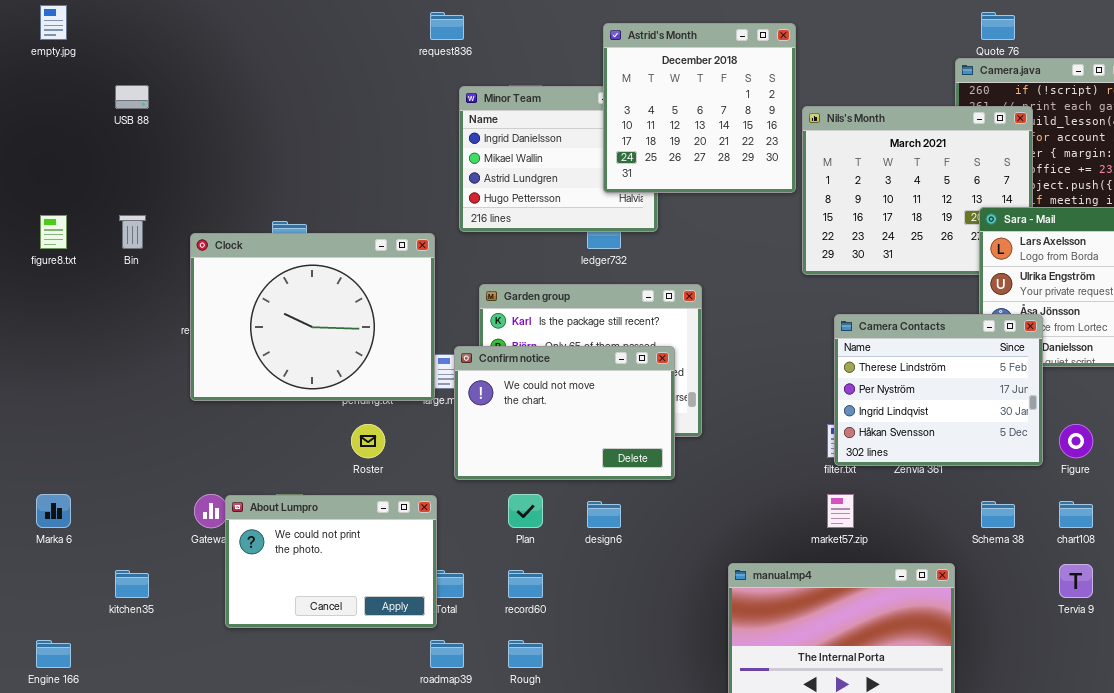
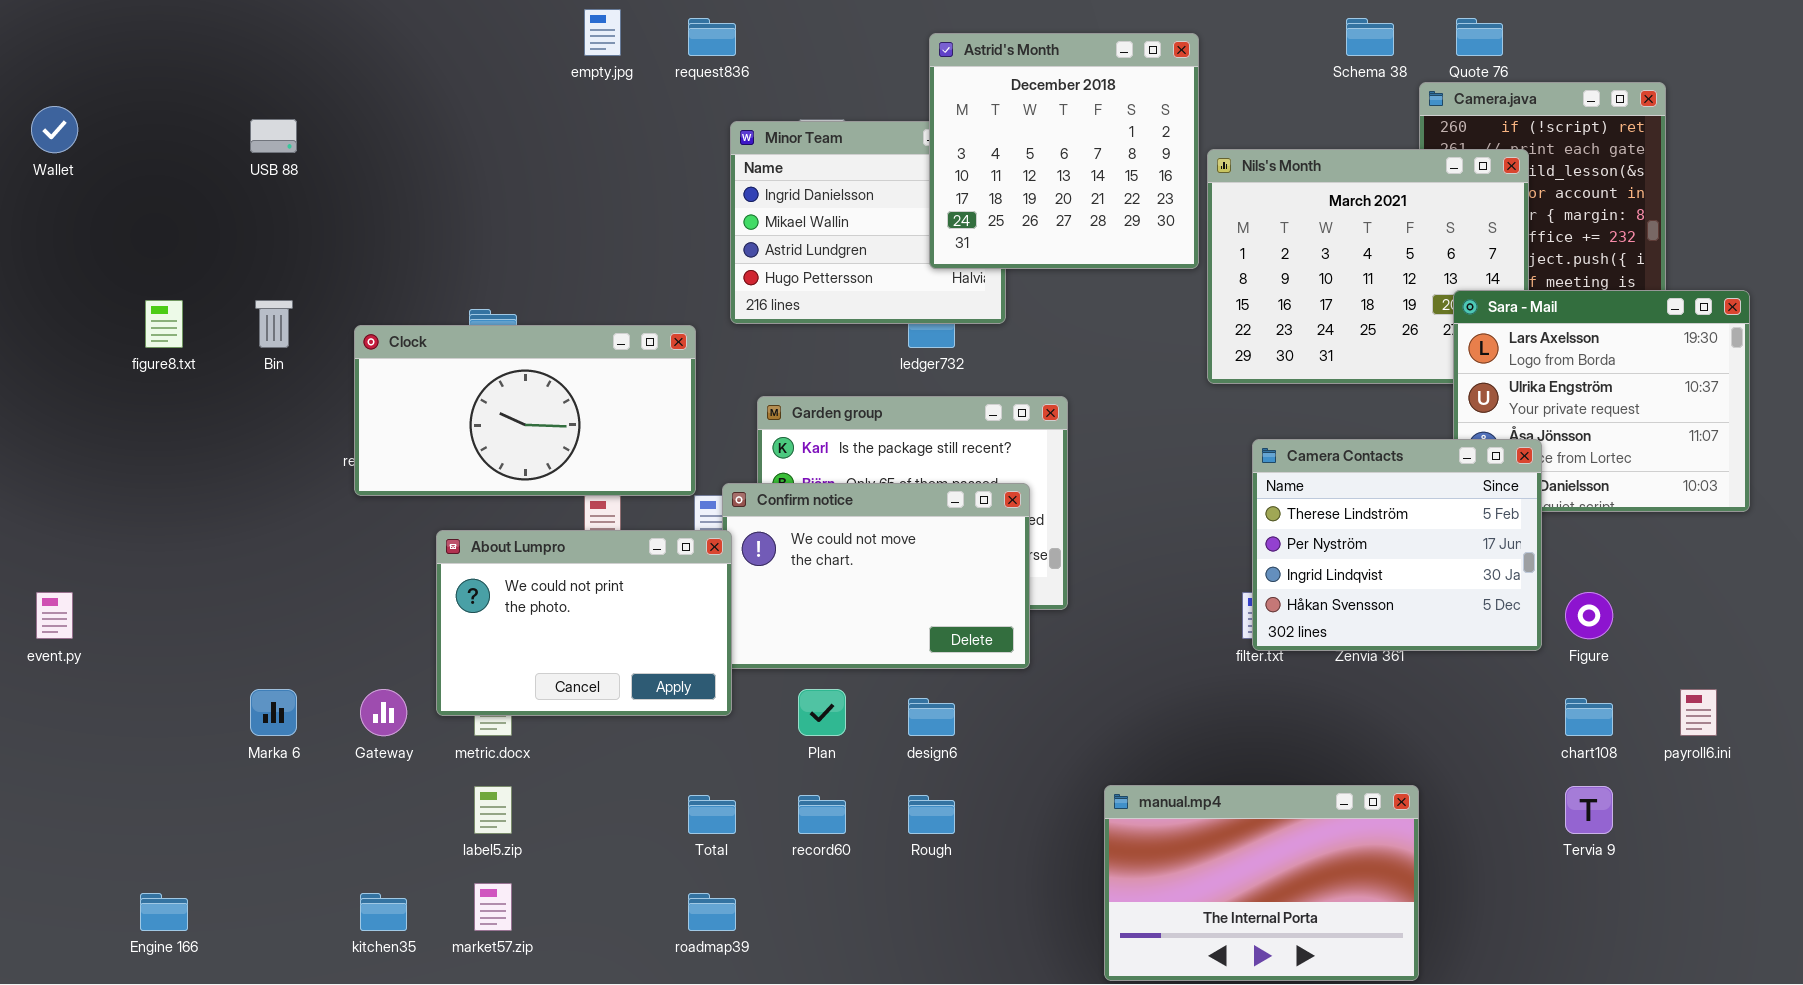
empty.jpg: [40,5,67,40] -> [584,9,621,56], moved
Clock: [190,233,435,401] -> [354,325,696,496], resized
Marka 6: [36,494,71,528] -> [250,689,297,736], moved
market57.zip: [827,494,854,528] -> [474,883,512,931], moved
About Lumpro: [225,495,437,628] -> [436,530,732,716], moved
Schema 38: [981,501,1015,528] -> [1346,18,1394,56], moved
kitchen35: [115,570,149,598] -> [360,893,407,931], moved
Rough: [508,640,543,668] -> [908,795,955,834], moved

